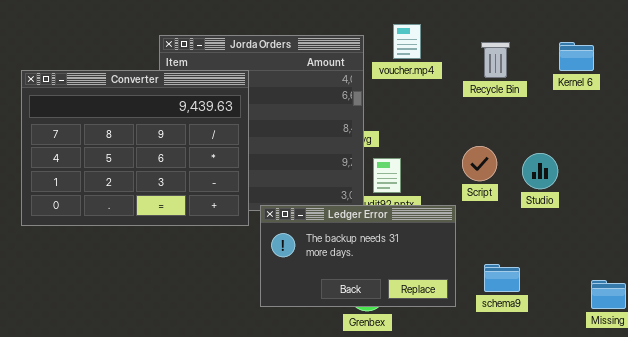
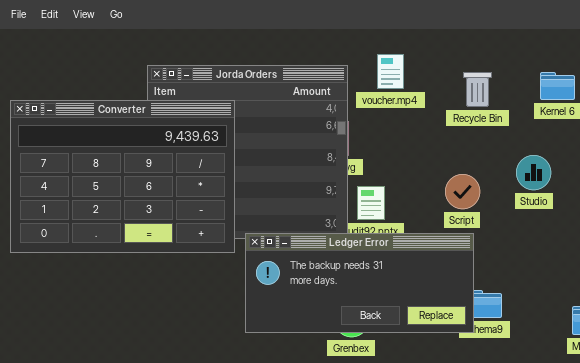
Studio: [522,153,558,189] -> [516,155,551,190], moved
Ledger Error: [260,205,456,307] -> [245,233,474,333], resized

